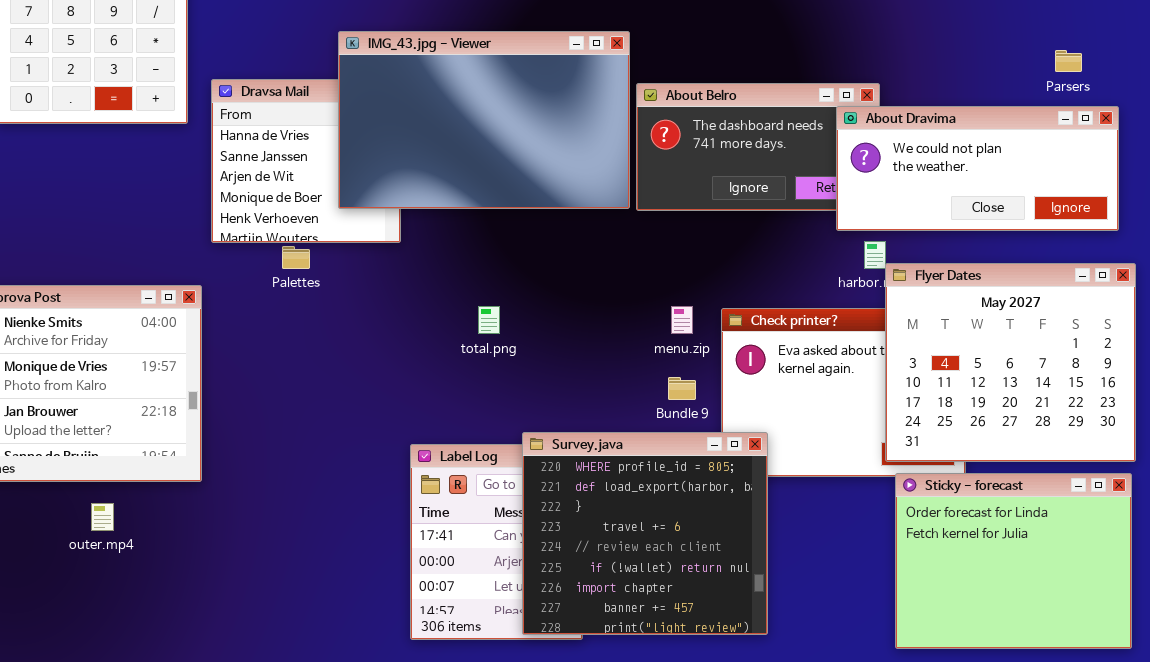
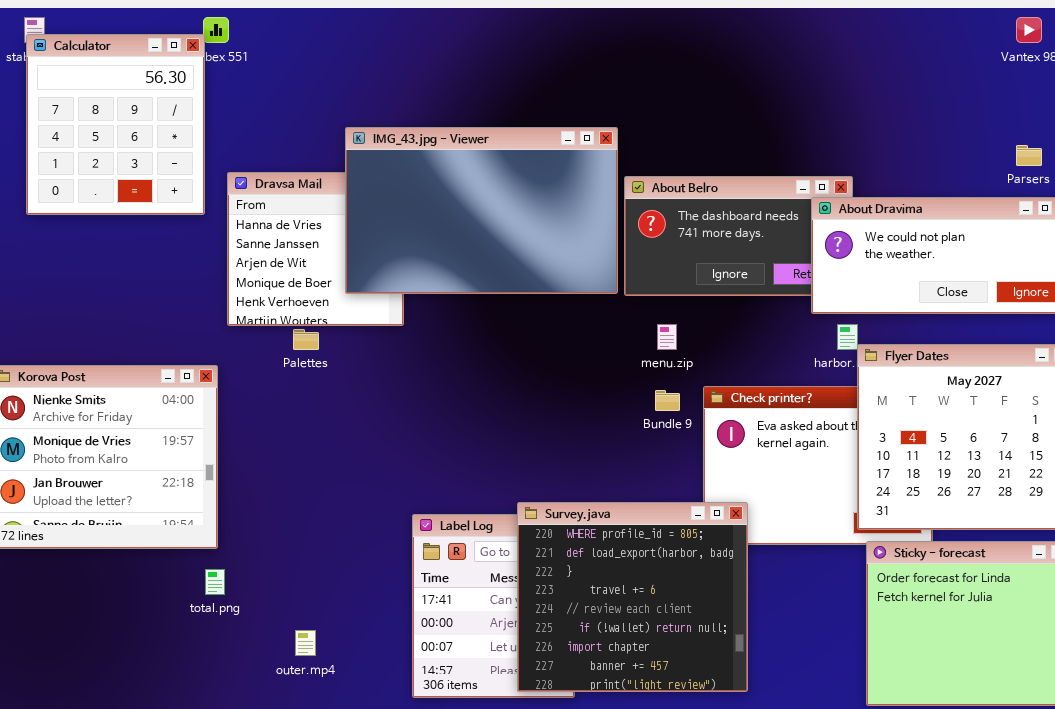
total.png: [478,306,500,334] -> [205,569,225,595], moved
menu.zip: [671,306,693,334] -> [657,324,677,350], moved
Bundle 9: [668,377,696,400] -> [655,390,680,411], moved
outer.mp4: [91,503,114,531] -> [295,630,316,656], moved

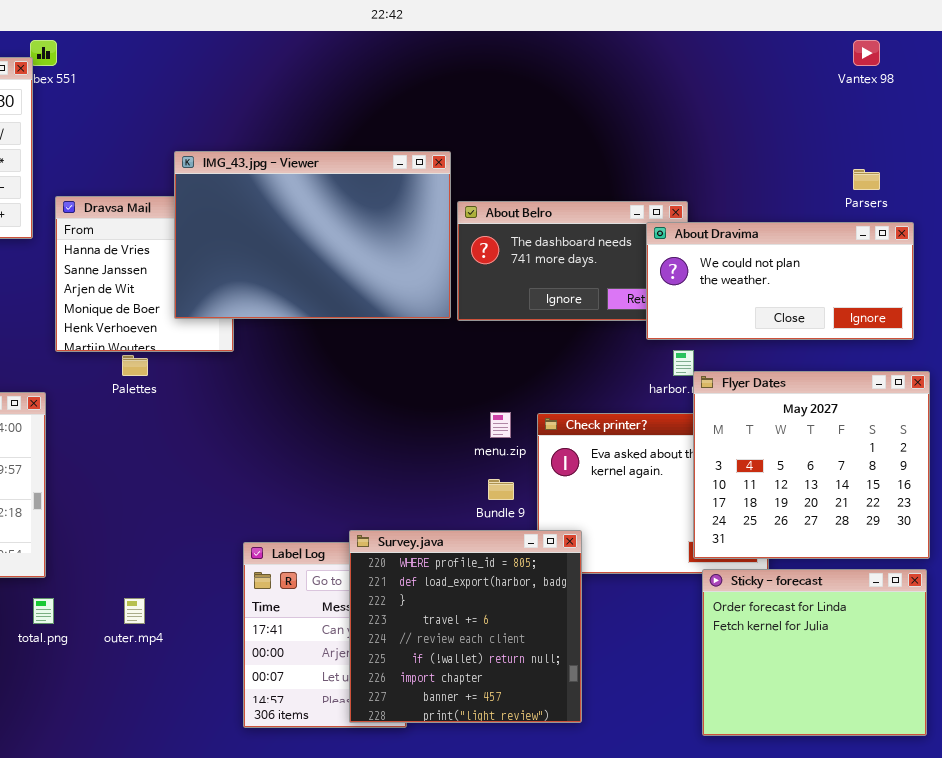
menu.zip: [657,324,677,350] -> [490,412,511,438], moved
Bundle 9: [655,390,680,411] -> [488,479,514,500], moved
outer.mp4: [295,630,316,656] -> [124,598,145,624], moved

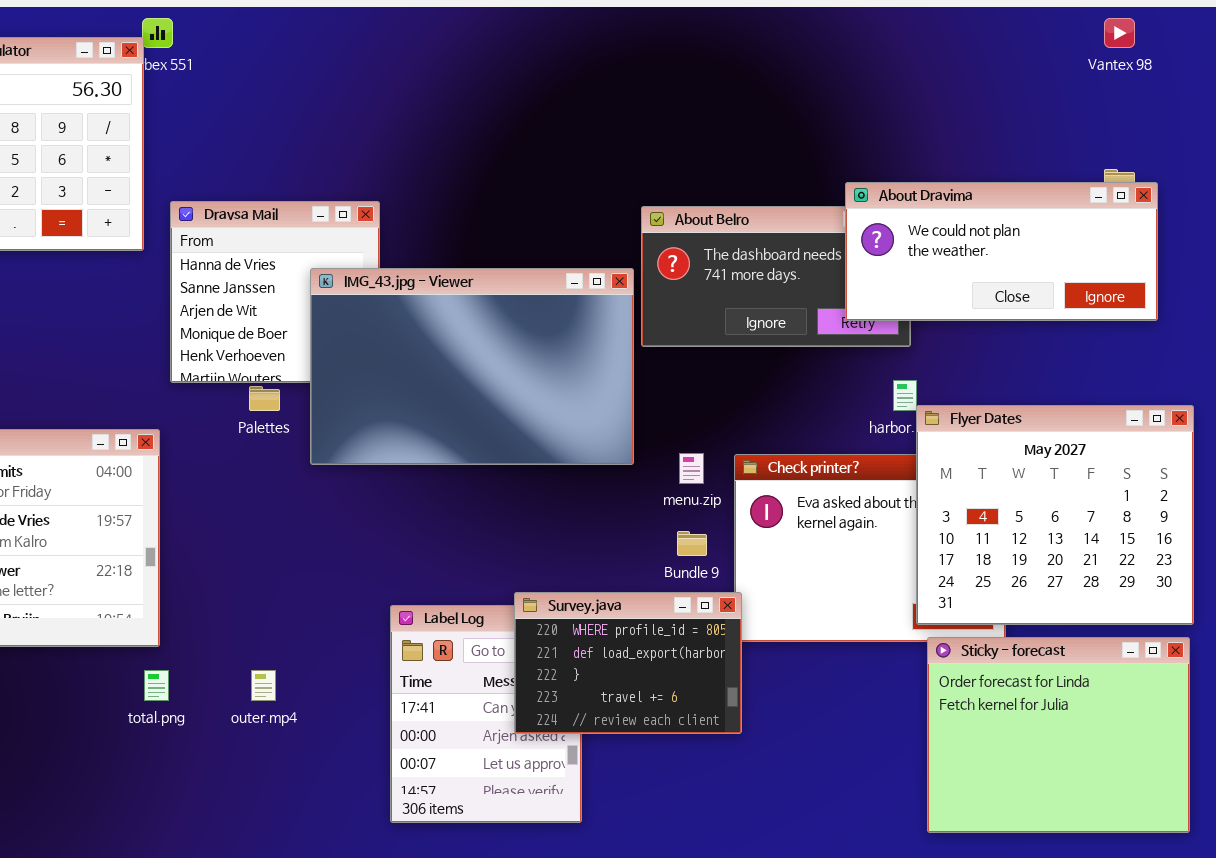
IMG_43.jpg - Viewer: [174,151,451,319] -> [310,268,634,465], moved
About Dravima: [646,222,914,340] -> [845,182,1158,321], moved
Survey.java: [349,530,582,723] -> [514,592,742,734], resized

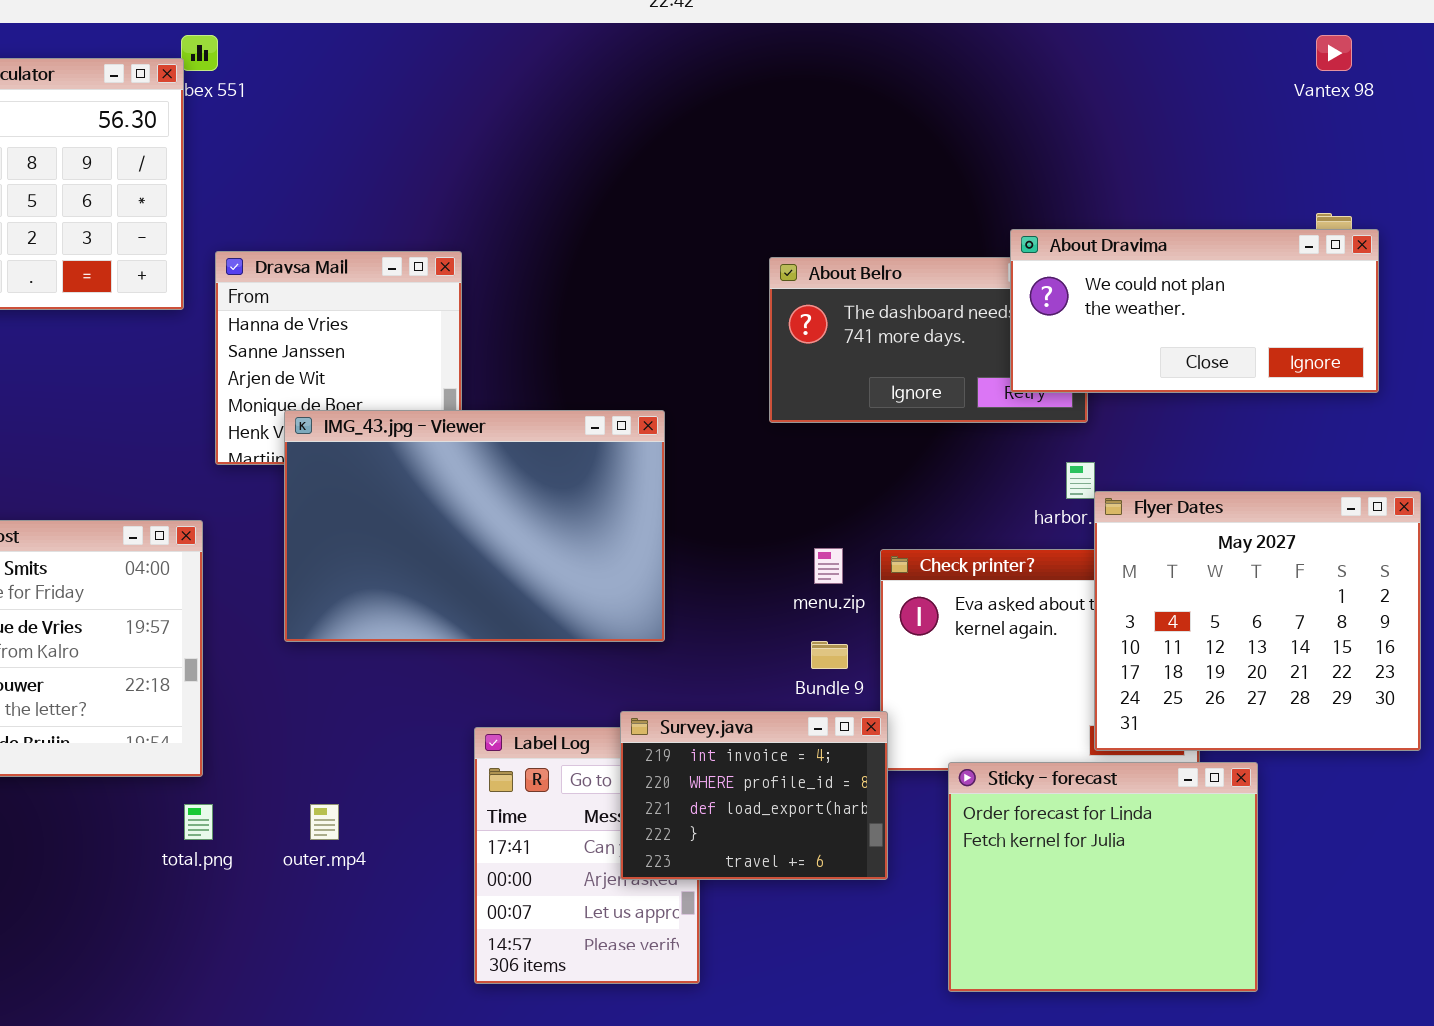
IMG_43.jpg - Viewer: [310,268,634,465] -> [284,410,665,642], moved
Survey.java: [514,592,742,734] -> [620,711,888,880], scrolled up 1 row
Sticky - forecast: [927,637,1190,833] -> [948,762,1258,992], moved

